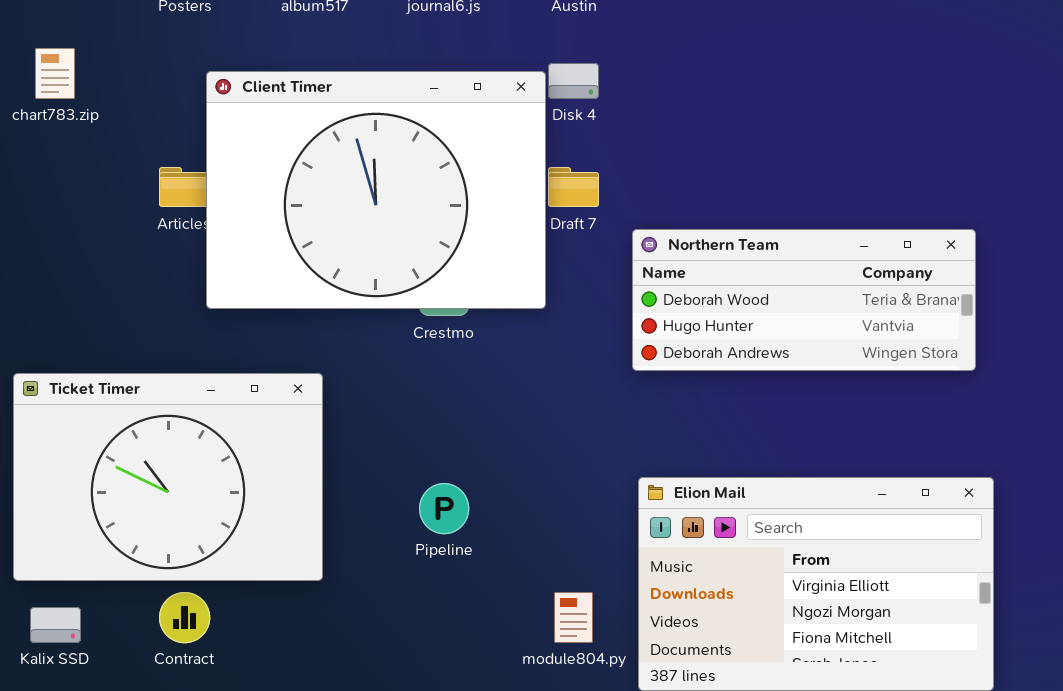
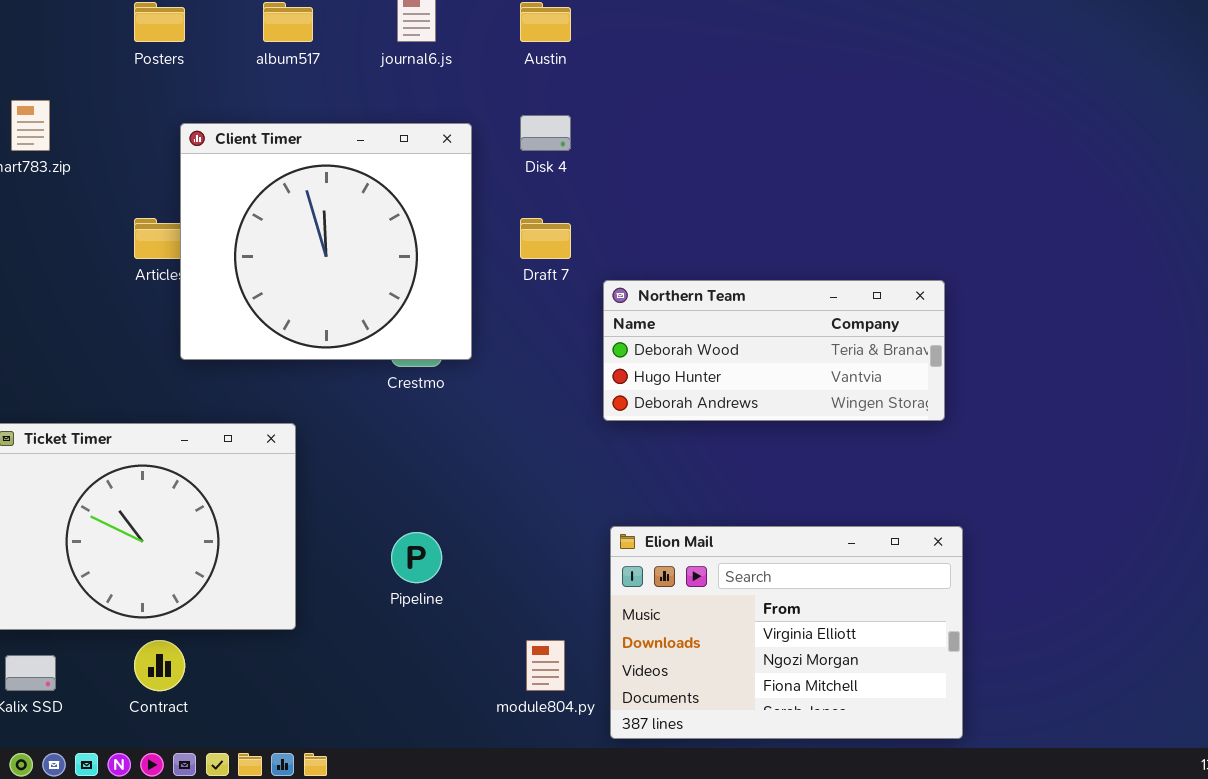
Client Timer: [206,71,546,309] -> [180,123,472,360], resized

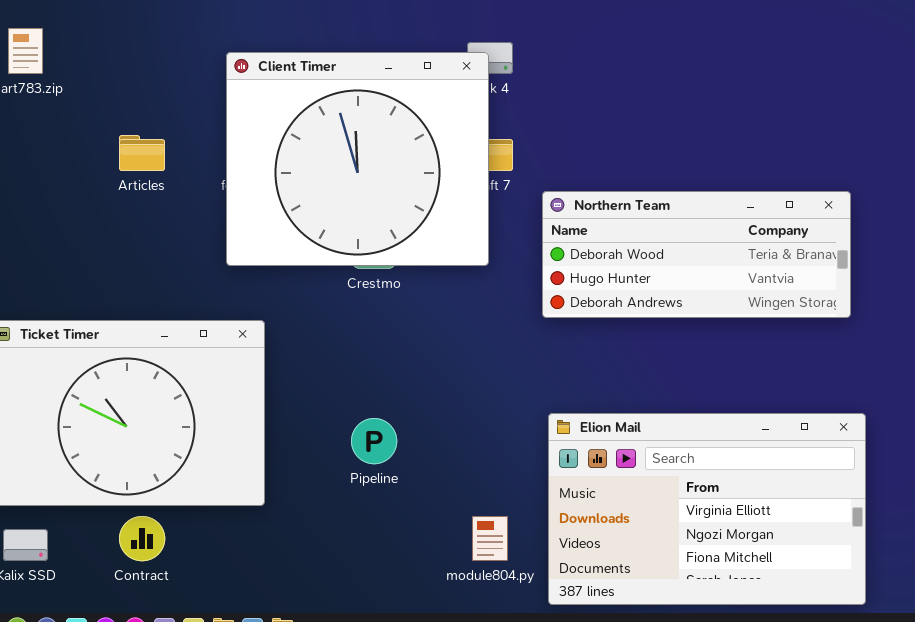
Client Timer: [180,123,472,360] -> [226,52,489,266], moved

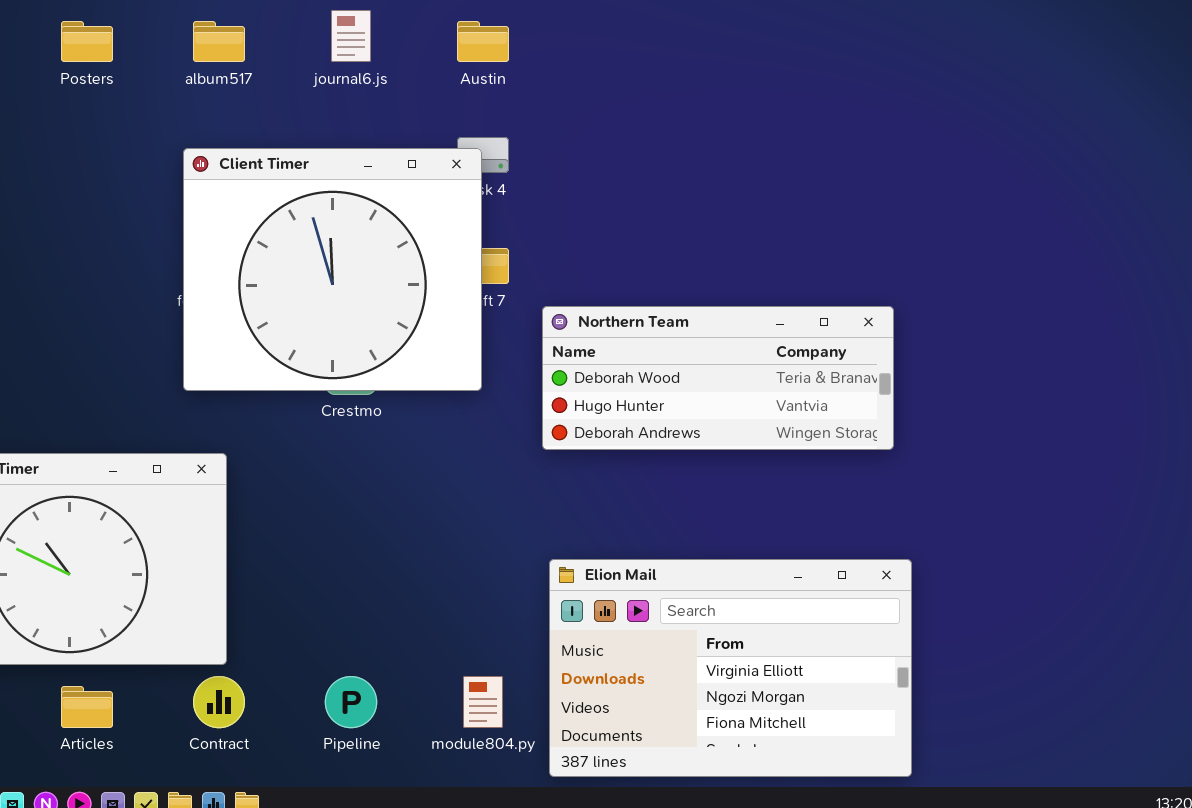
Articles: [119,135,165,171] -> [61,686,113,728], moved
Pipeline: [351,418,397,464] -> [325,676,377,728], moved
Contract: [119,516,165,561] -> [193,676,245,728], moved

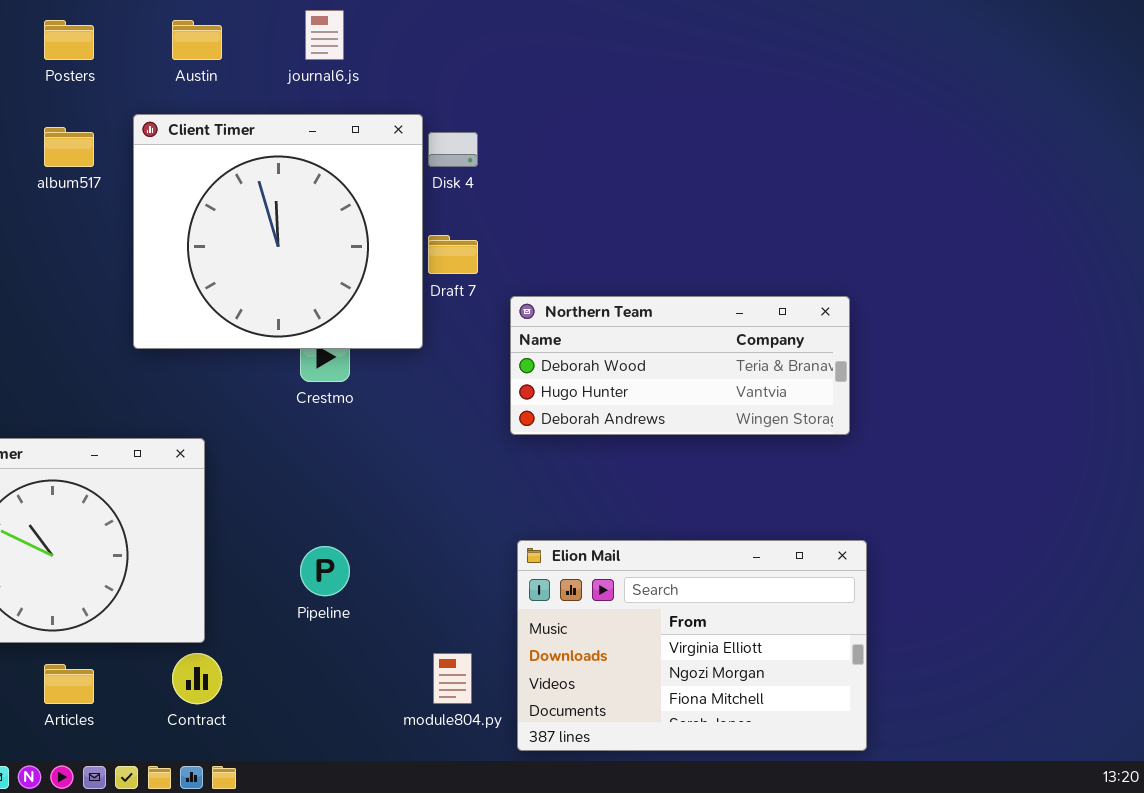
album517: [193,21,245,62] -> [44,127,94,167], moved
Austin: [457,21,509,62] -> [172,20,222,60], moved
Client Timer: [183,148,482,391] -> [133,114,423,349], moved
Pipeline: [325,676,377,728] -> [300,546,350,596], moved

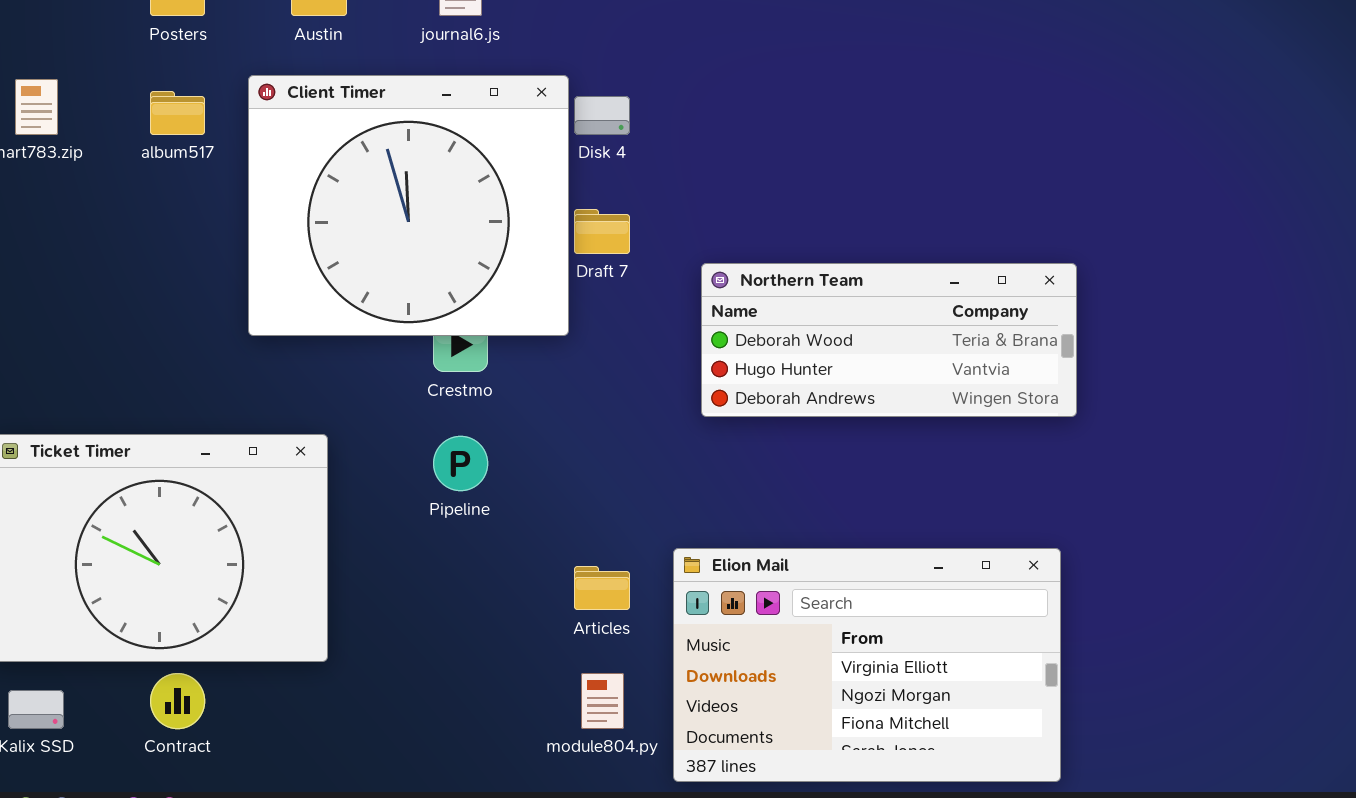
Northern Team: [510,296,850,435] -> [701,263,1077,417], moved
Pipeline: [300,546,350,596] -> [433,436,488,491], moved
Contract: [172,653,222,704] -> [150,673,205,729], moved
Articles: [44,664,94,704] -> [574,566,630,610], moved

